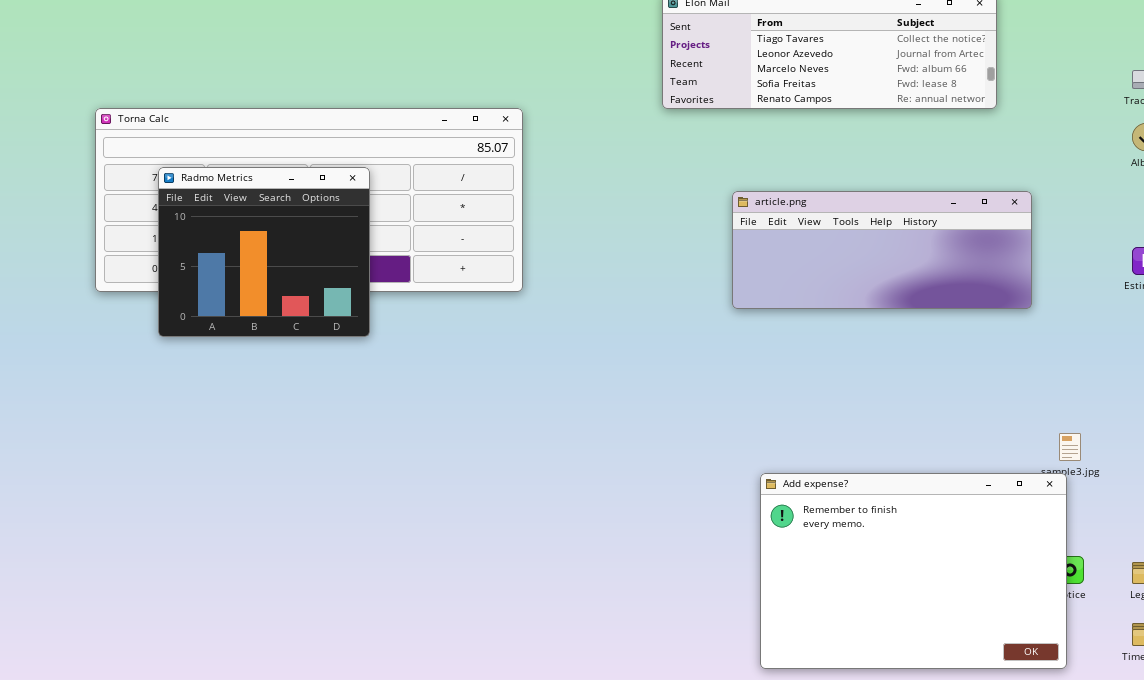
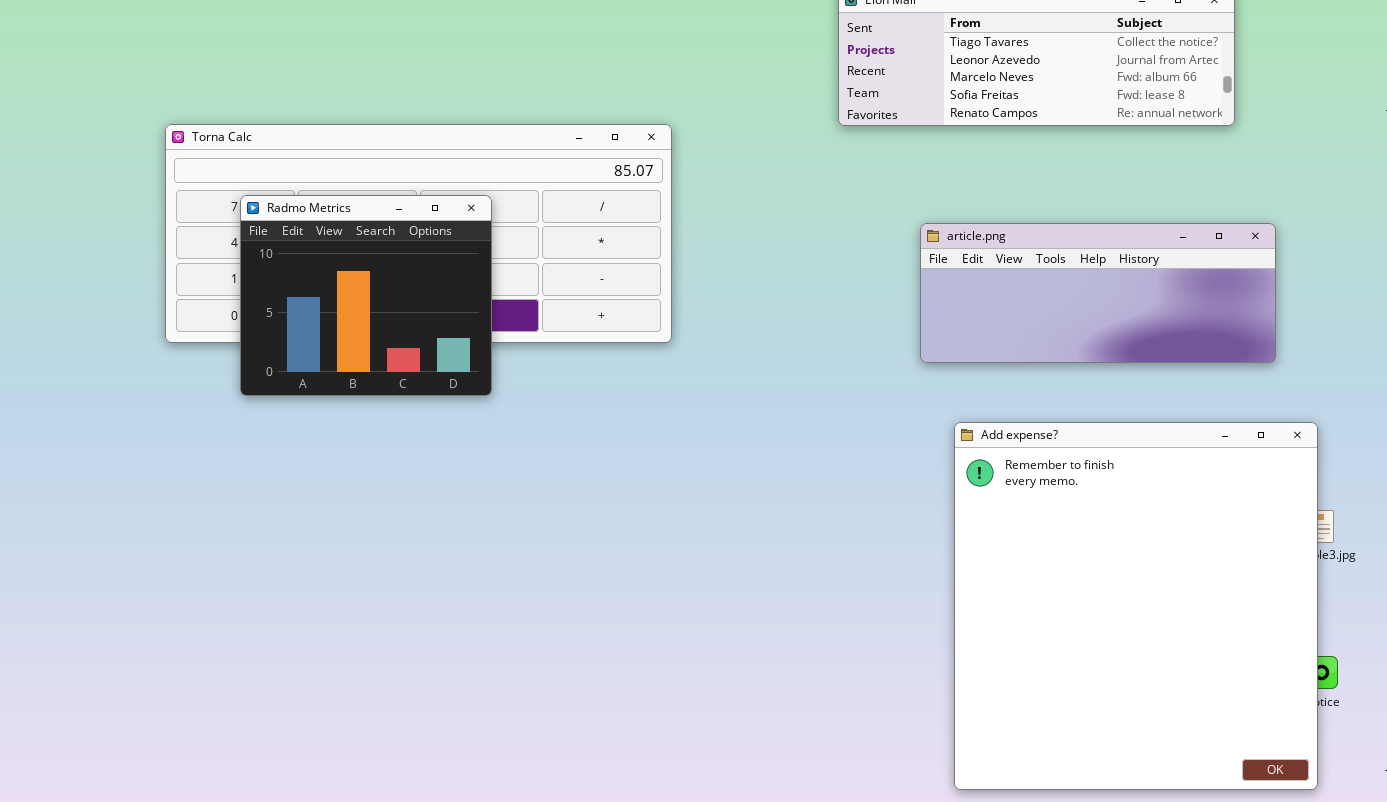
Add expense?: [760,473,1067,669] -> [954,422,1318,790], resized

